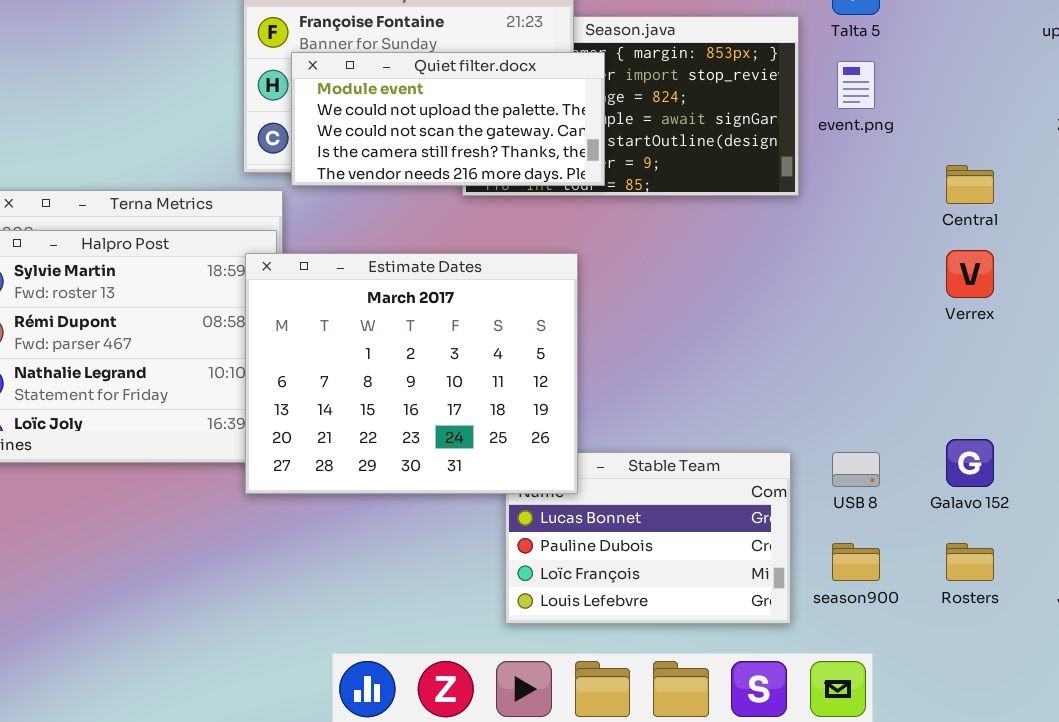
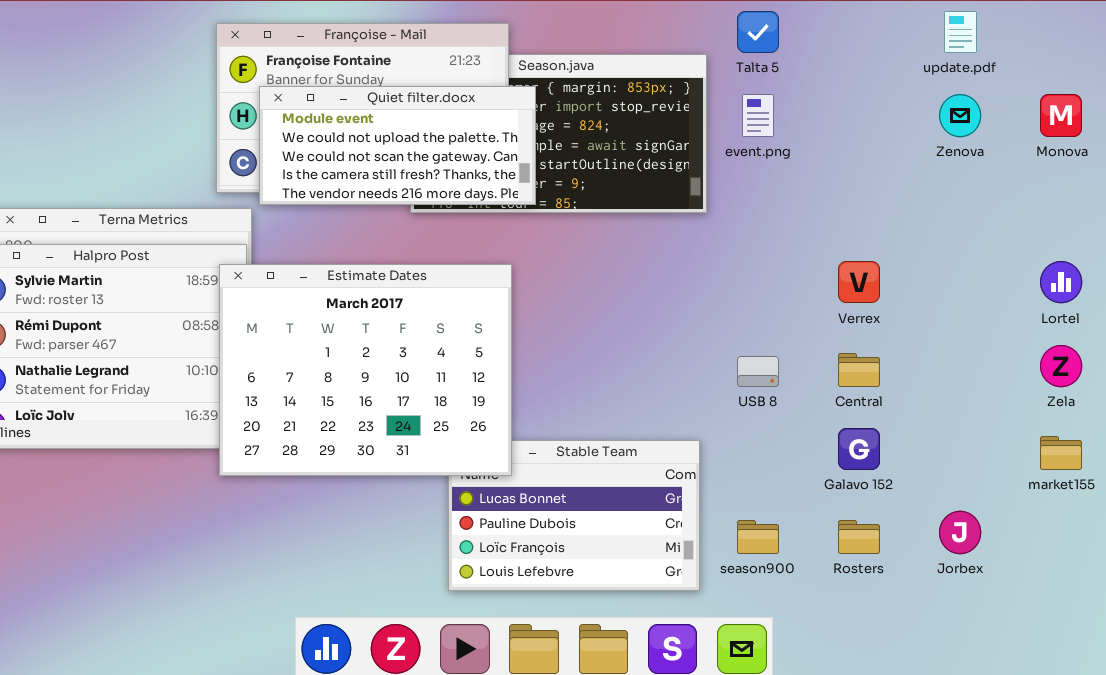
Central: [946,165,994,204] -> [838,353,880,387], moved
USB 8: [832,452,880,487] -> [737,356,779,387], moved

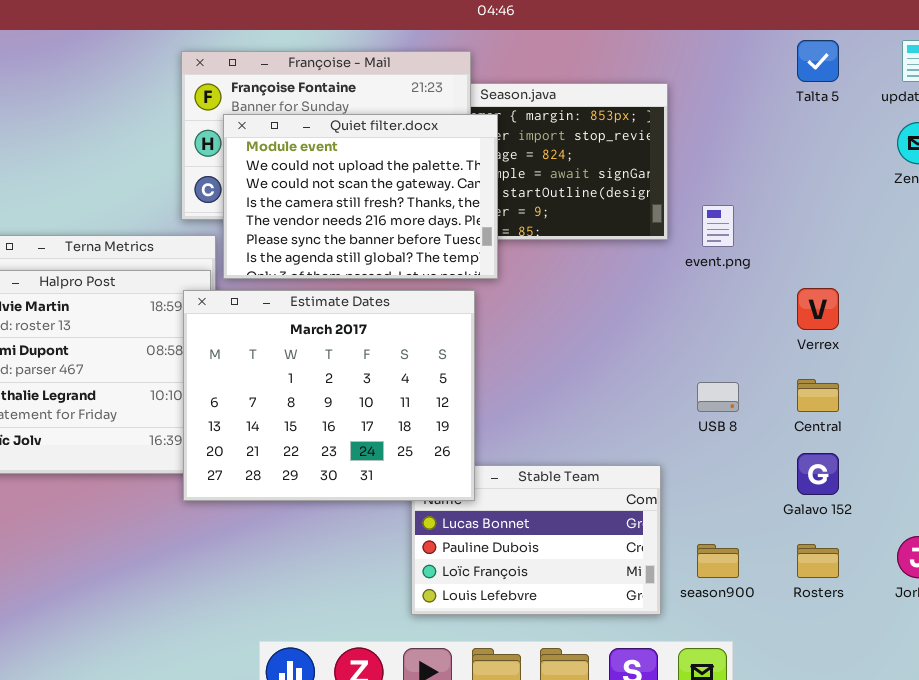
Talta 5: [737,11,779,53] -> [797,40,839,82], moved
Quiet filter.docx: [259,86,536,205] -> [223,114,498,279], resized
event.png: [742,94,774,137] -> [702,205,734,247], moved

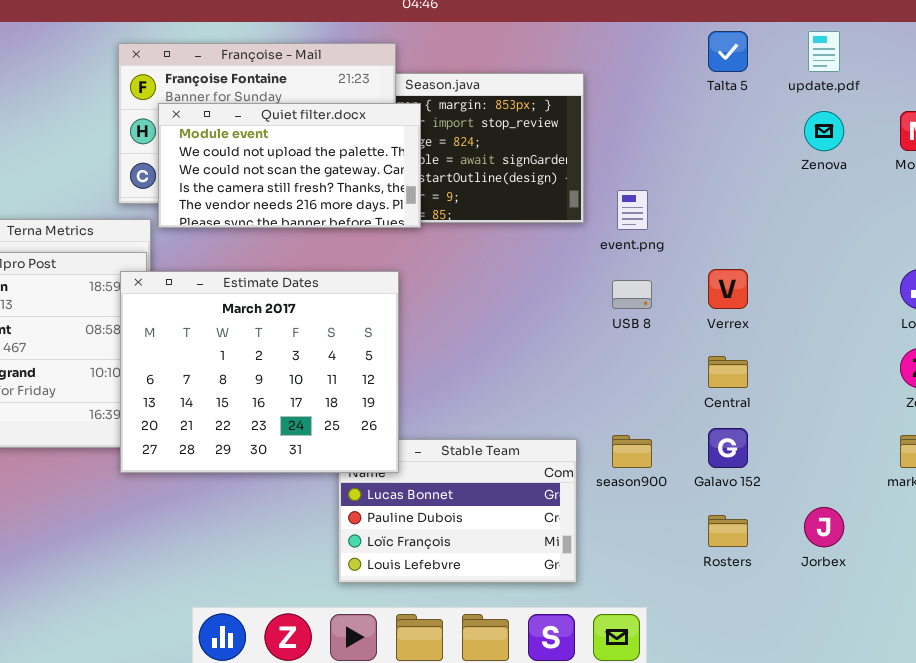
Quiet filter.docx: [223,114,498,279] -> [158,103,421,228], resized
USB 8: [697,382,739,412] -> [612,280,652,309], moved
season900: [697,544,739,578] -> [612,435,652,468], moved

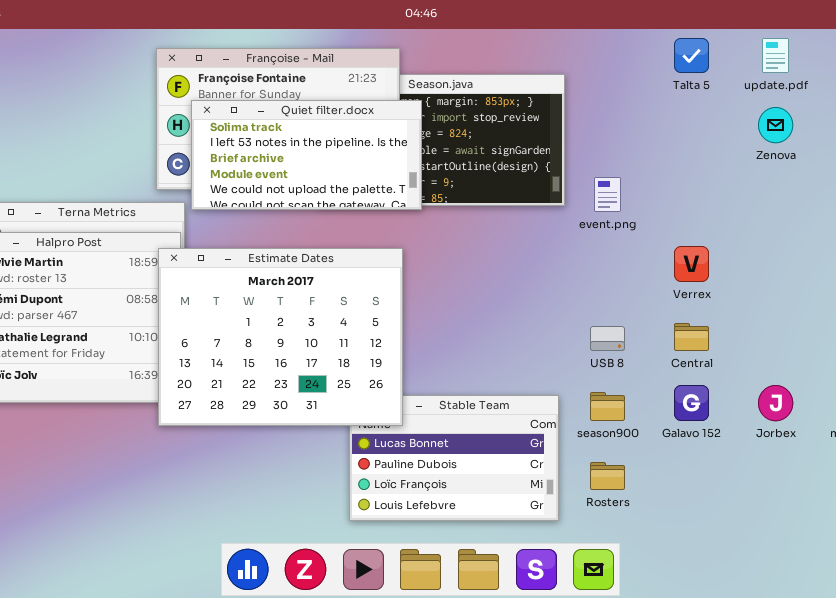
Quiet filter.docx: [158,103,421,228] -> [191,100,422,210], scrolled up 3 rows
USB 8: [612,280,652,309] -> [590,326,625,351], moved
Jorbex: [804,507,844,547] -> [758,385,793,421], moved
Rosters: [708,515,748,547] -> [590,462,625,490], moved

